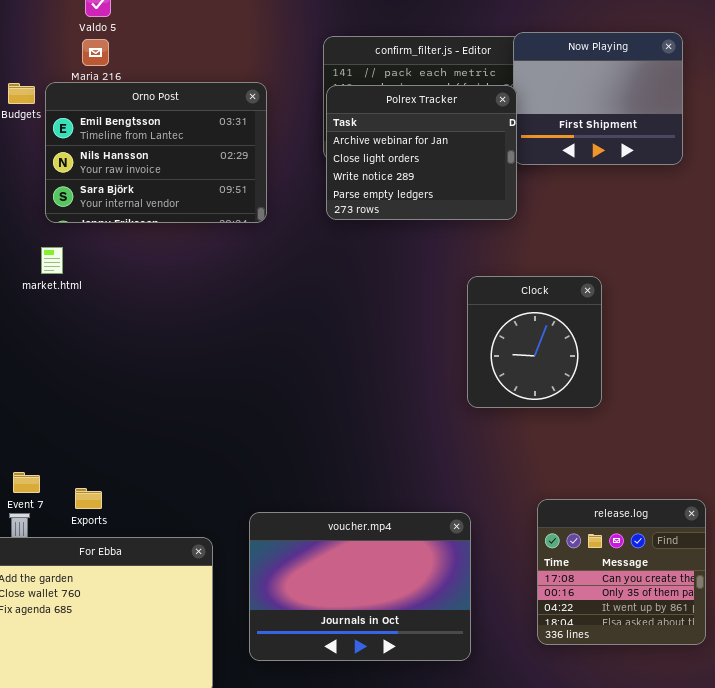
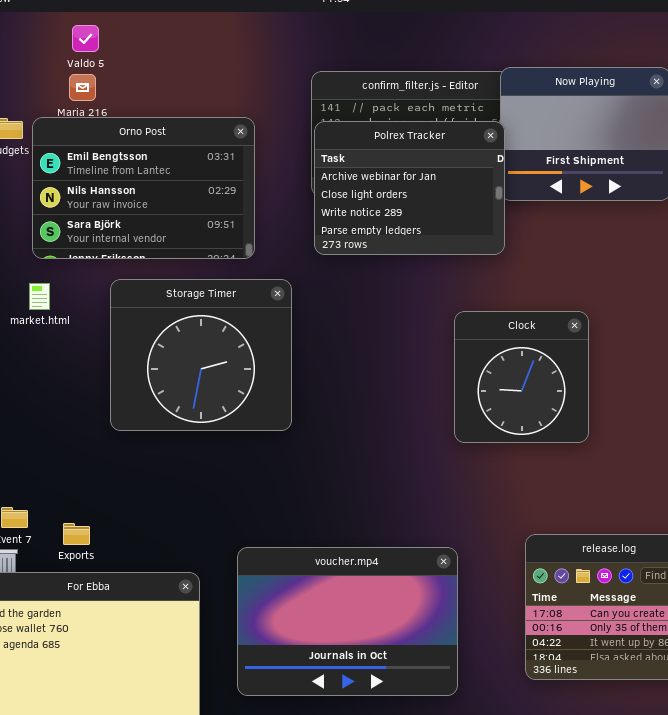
Storage Timer: none -> [110,279,292,431], opened

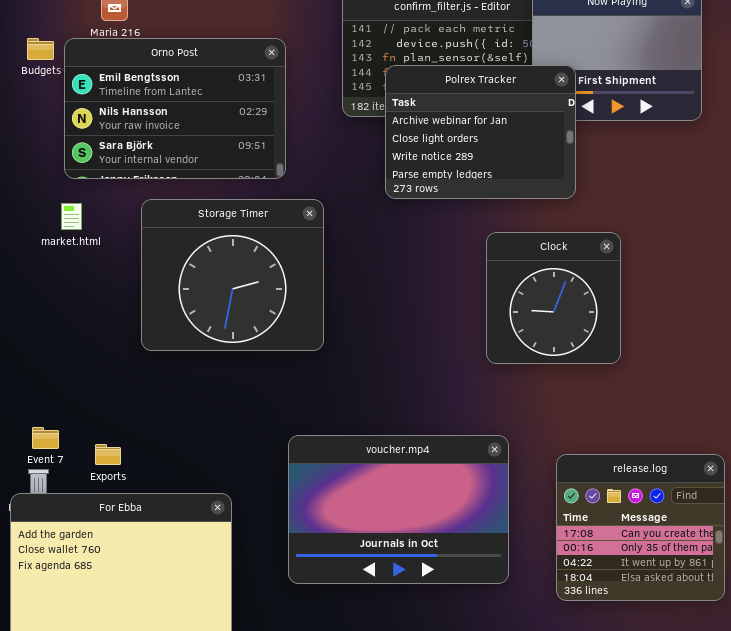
Polrex Tracker: [314,121,505,255] -> [385,65,576,199], moved
voucher.mp4: [237,547,458,696] -> [288,435,509,584], moved

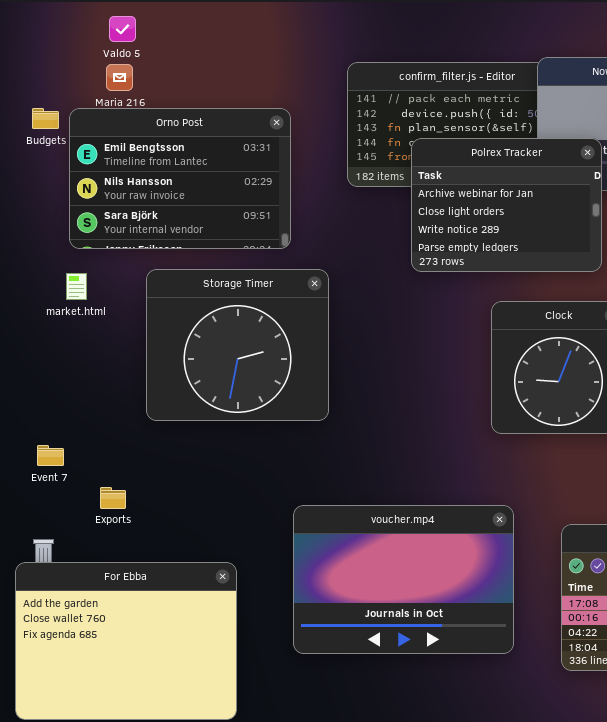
Polrex Tracker: [385,65,576,199] -> [411,138,602,272], moved
Event 7: [32,427,59,449] -> [37,445,64,466], moved
Exports: [95,444,121,465] -> [100,487,126,509], moved

